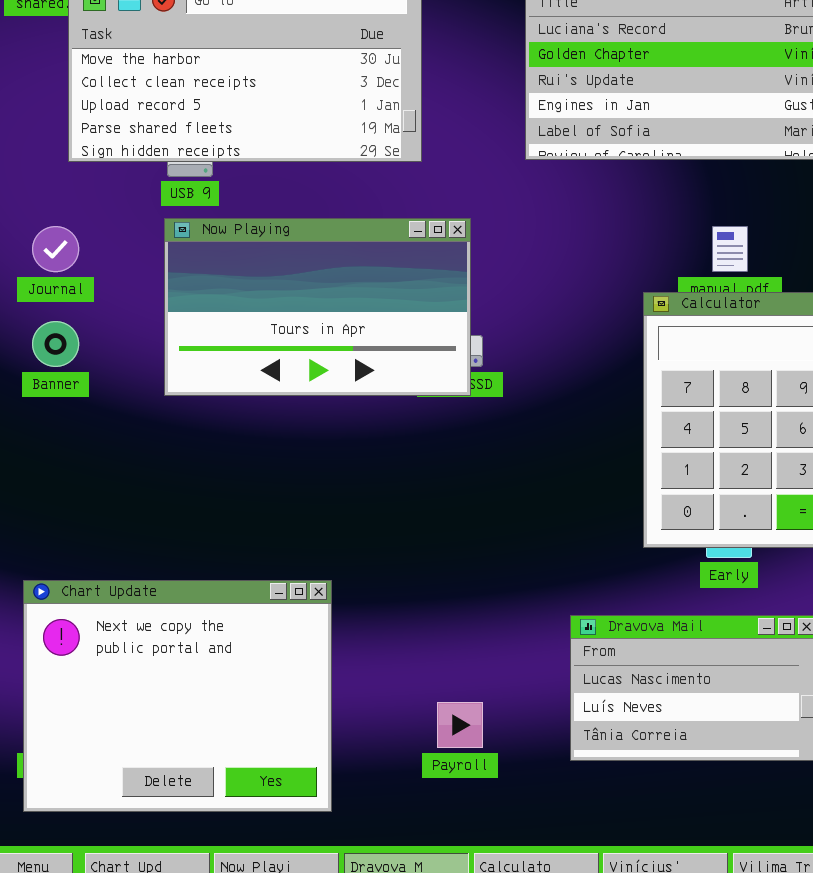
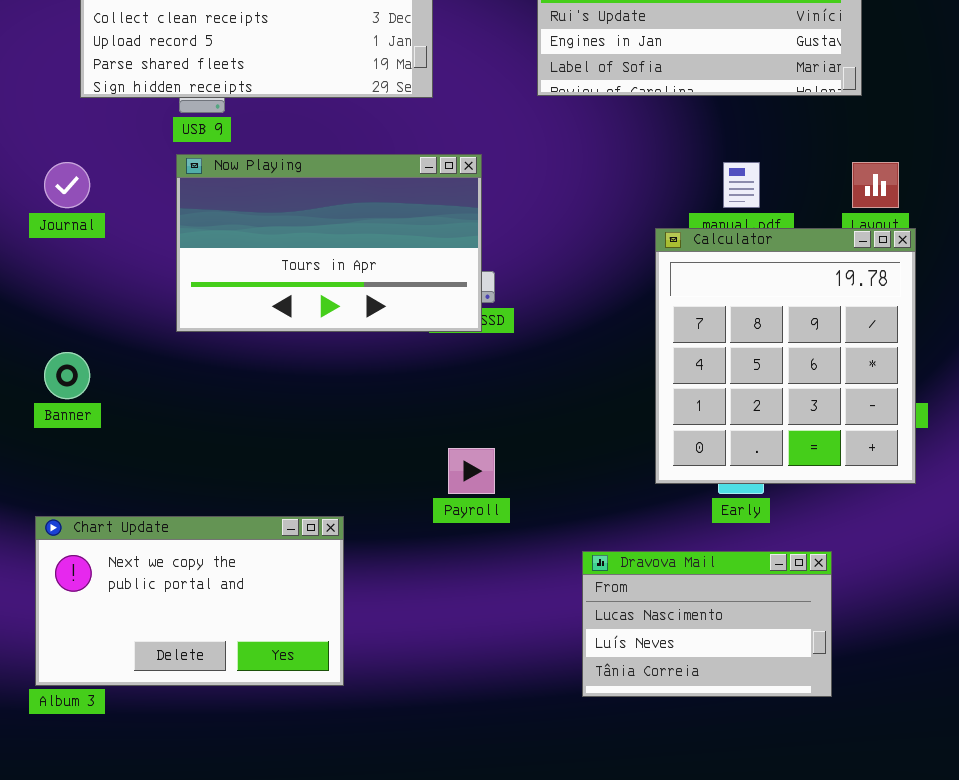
Banner: [32,321,79,367] -> [44,352,90,399], moved
Chart Update: [23,580,332,812] -> [35,516,344,686], resized
Payroll: [437,702,483,748] -> [448,448,495,494], moved

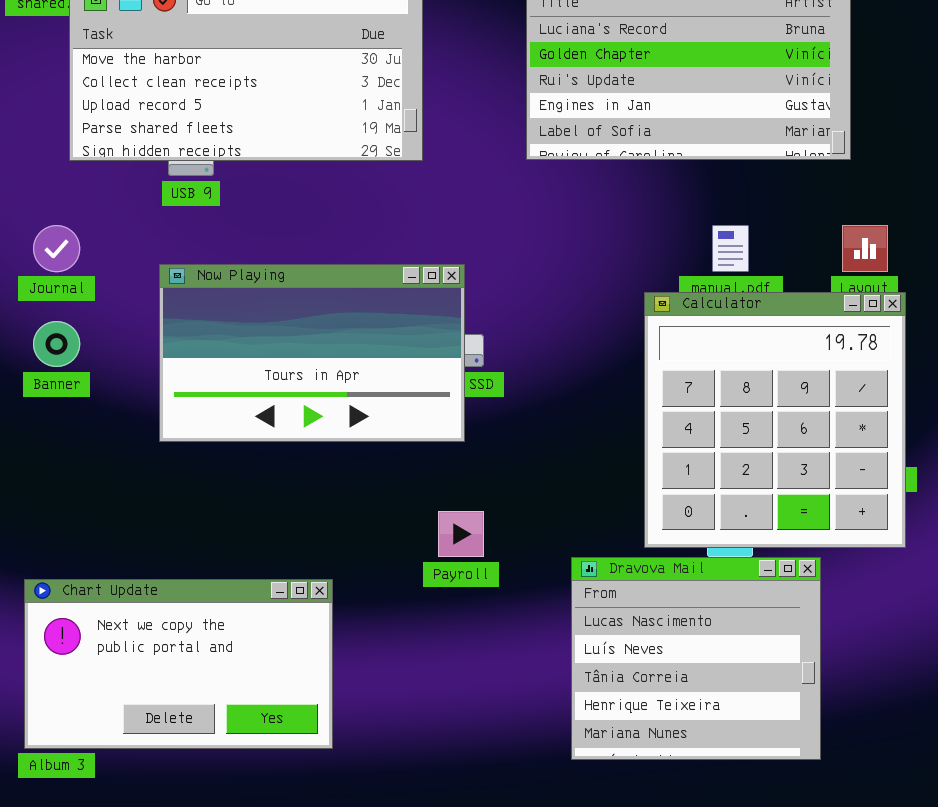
Now Playing: [176,154,482,332] -> [159,264,465,442], moved
Banner: [44,352,90,399] -> [33,321,80,367], moved
Dravova Mail: [582,551,832,697] -> [571,557,821,760], resized

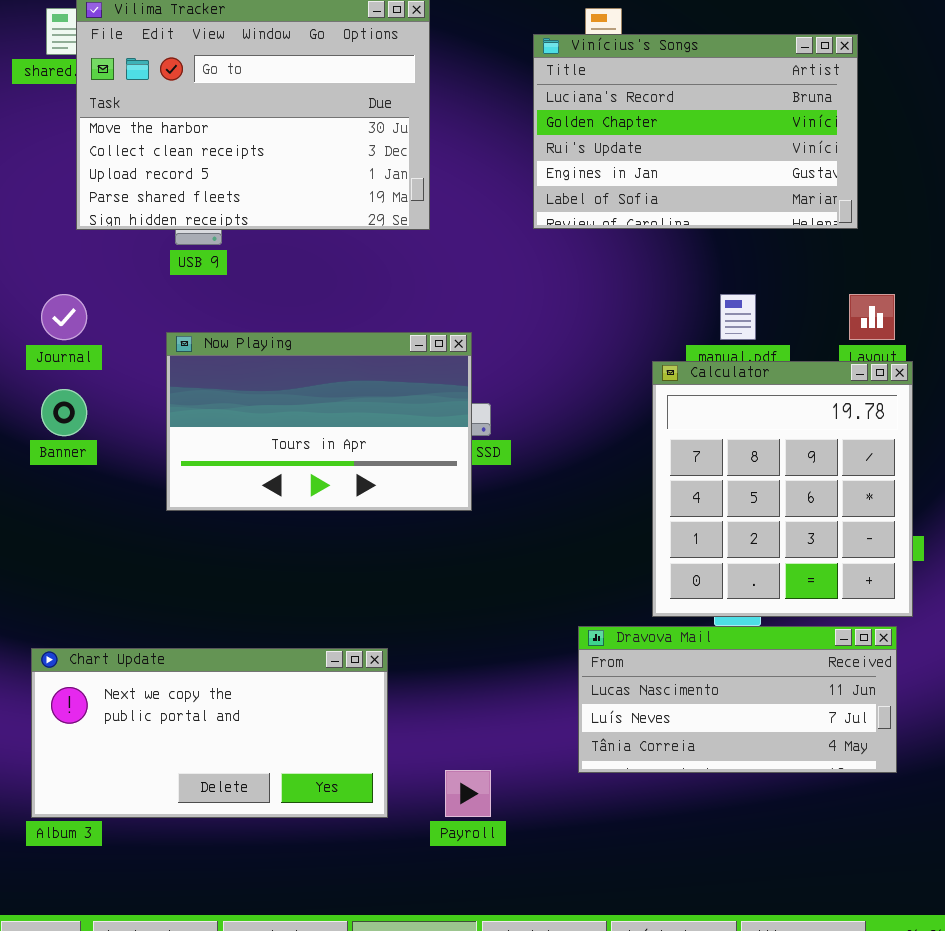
Payroll: [438,511,484,557] -> [445,770,491,817], moved
Dravova Mail: [571,557,821,760] -> [578,626,897,773], resized
Chart Update: [24,579,333,749] -> [31,648,388,818], resized

